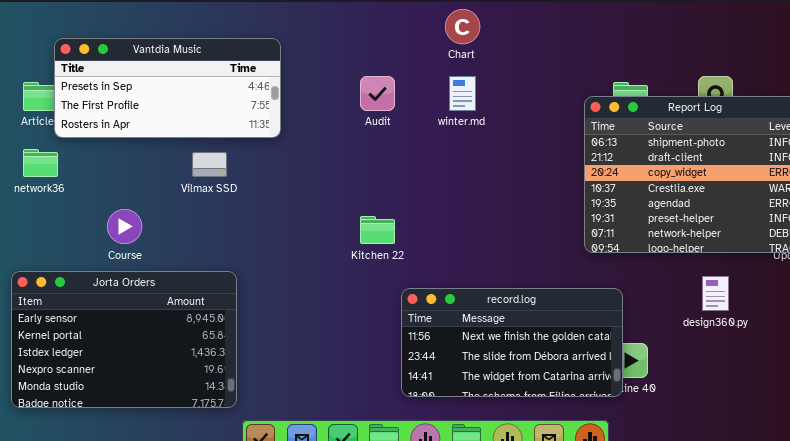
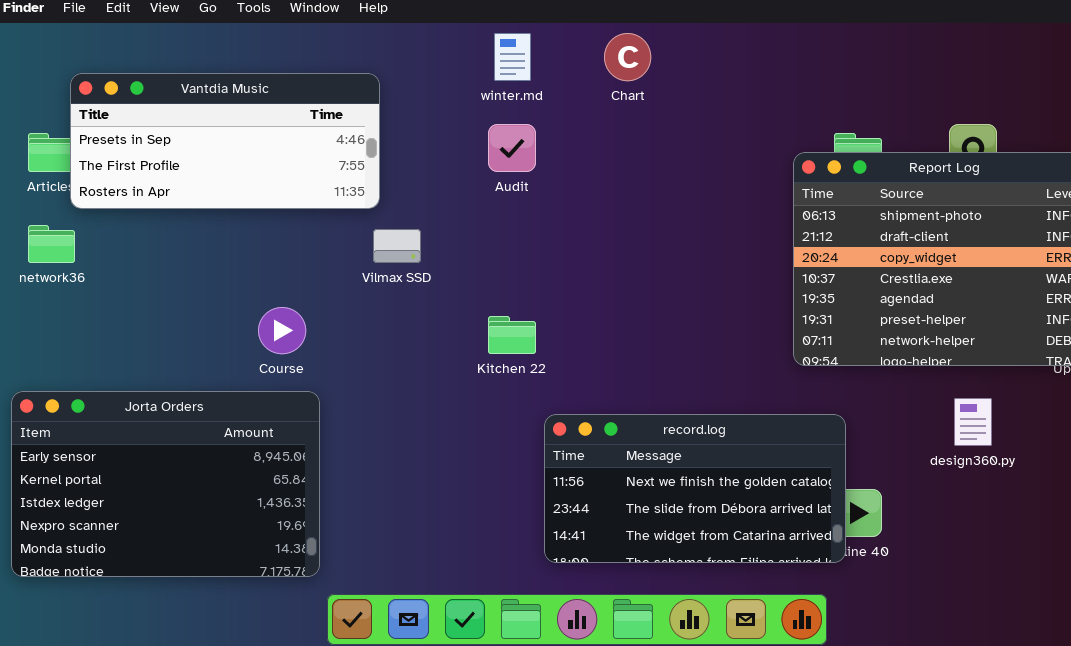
winter.md: [449,76,476,111] -> [494,33,531,81], moved
Vilmax SSD: [192,152,227,177] -> [373,229,421,263], moved
Course: [107,209,142,244] -> [258,307,306,354], moved

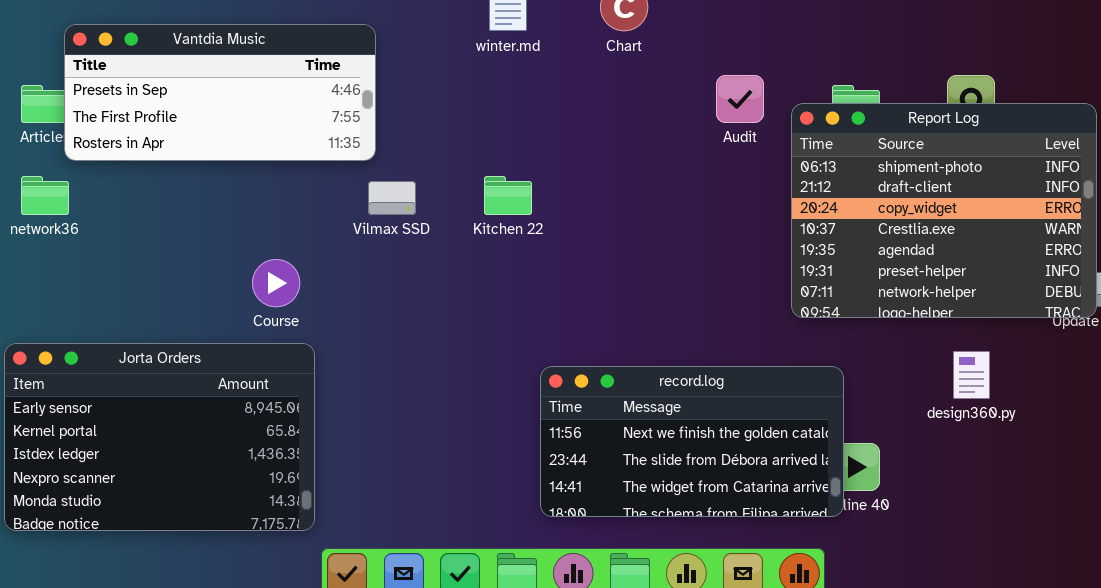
Audit: [488,124,536,172] -> [716,75,764,123], moved
Kitchen 22: [488,316,536,354] -> [484,176,532,215], moved

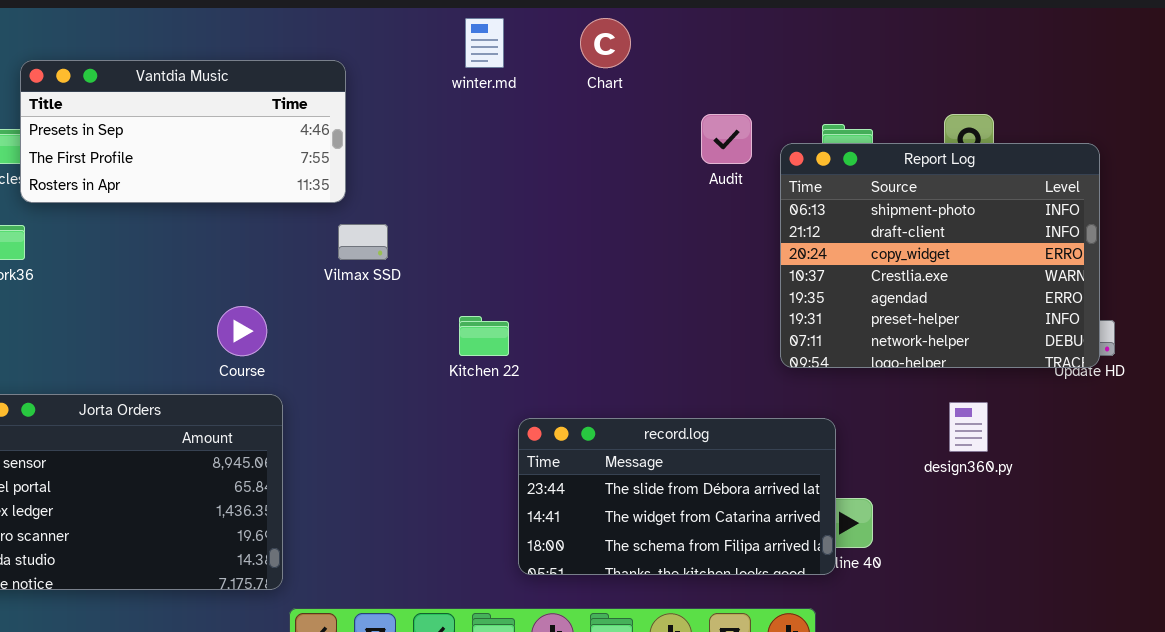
Kitchen 22: [484,176,532,215] -> [459,316,509,356], moved
record.log: [540,366,844,517] -> [518,418,836,575], scrolled down 1 row

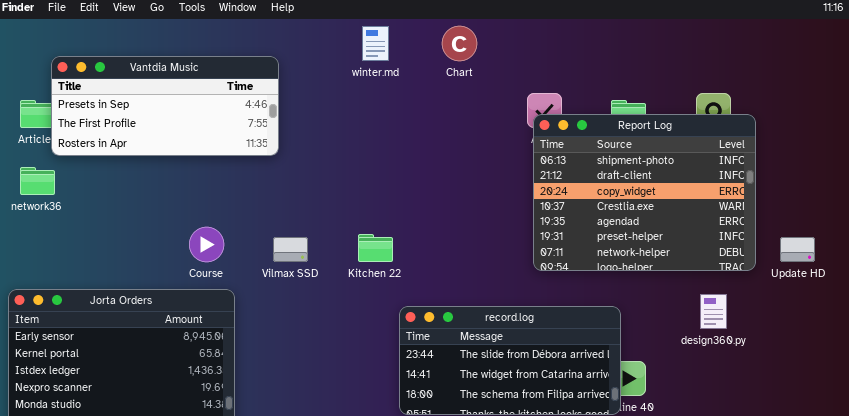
Report Log: [780,143,1100,368] -> [533,114,756,271], moved
Vilmax SSD: [338,224,388,260] -> [273,237,308,262], moved

